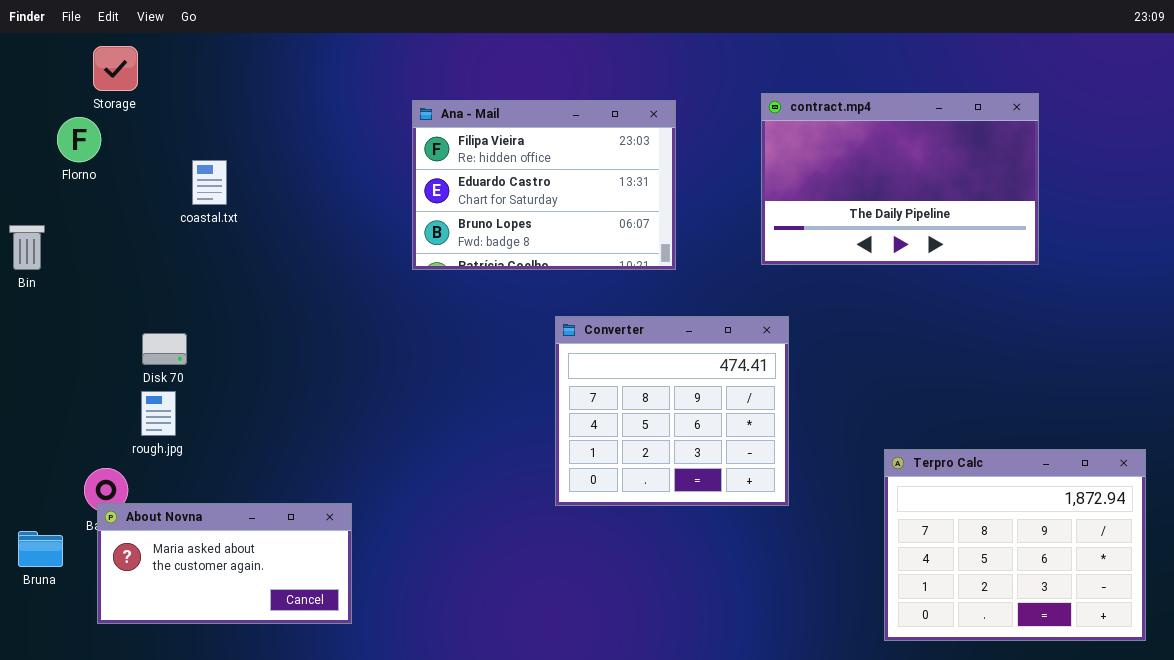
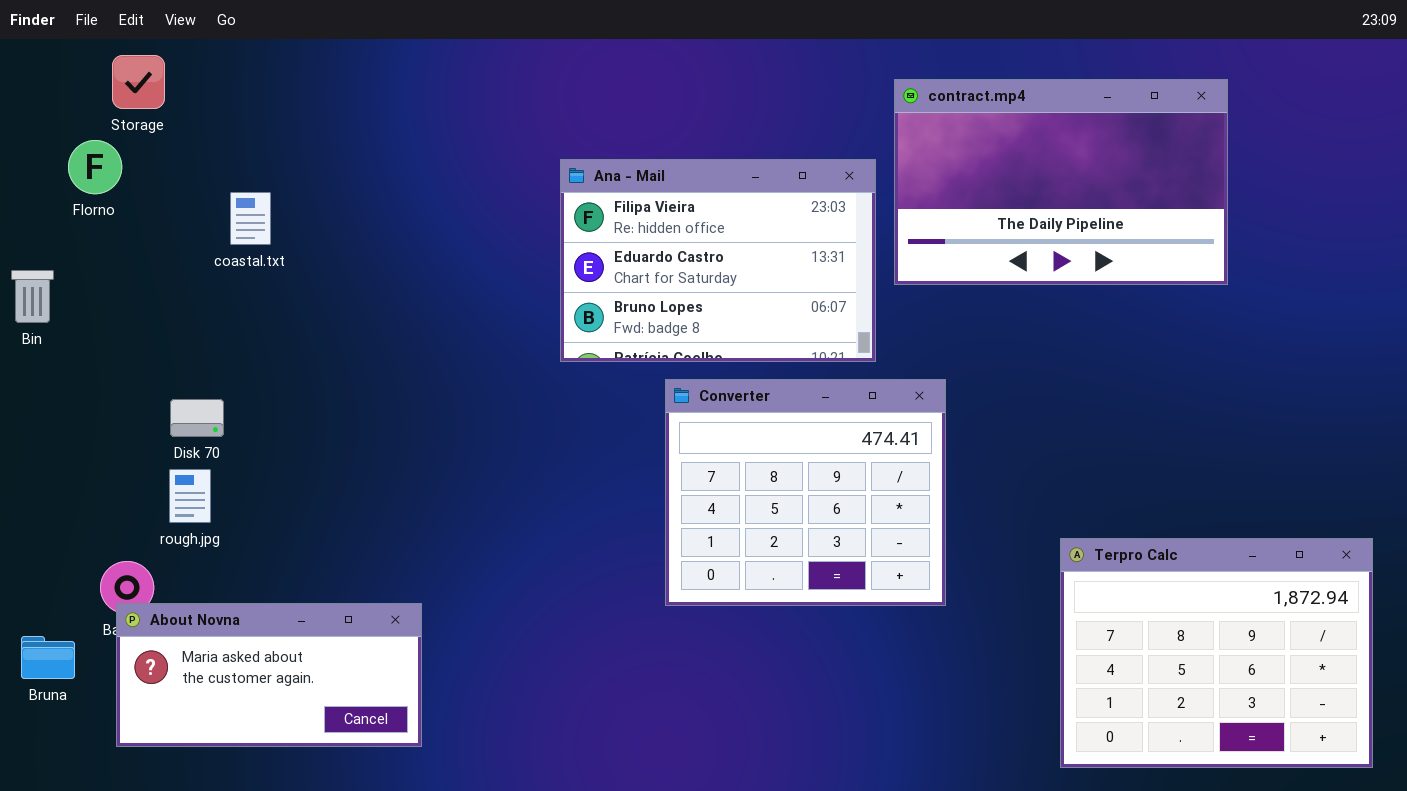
contract.mp4: [761,93,1039,265] -> [894,79,1228,285], moved
Ana - Mail: [412,100,676,270] -> [560,159,876,362], moved

